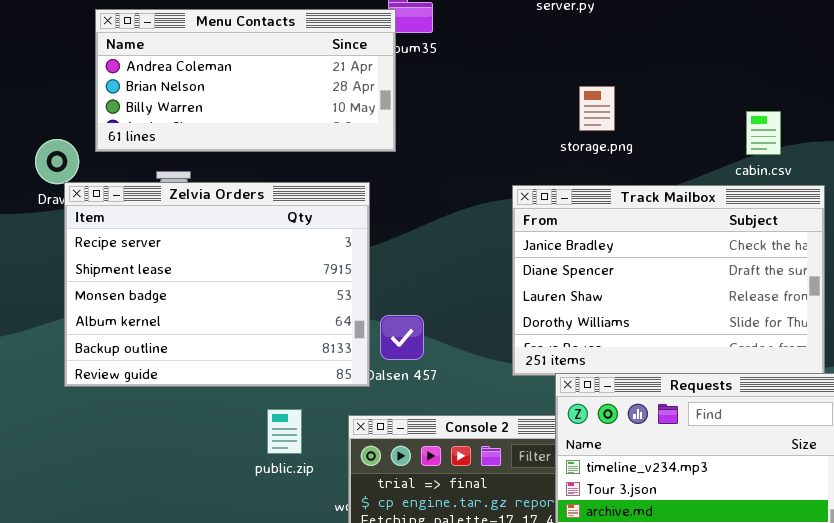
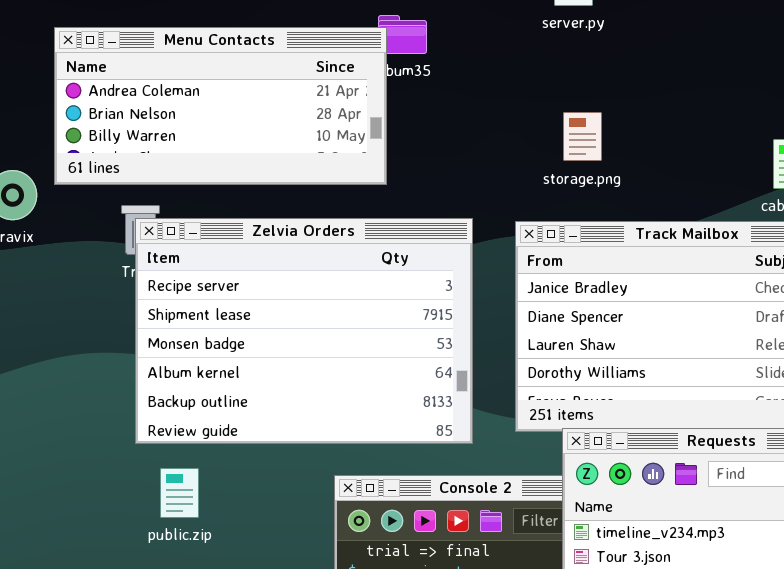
storage.png: [579,86,615,131] -> [563,112,602,161], moved
Zelvia Orders: [64,182,370,387] -> [135,218,473,444], moved
public.zip: [267,409,302,454] -> [160,468,199,518], moved

